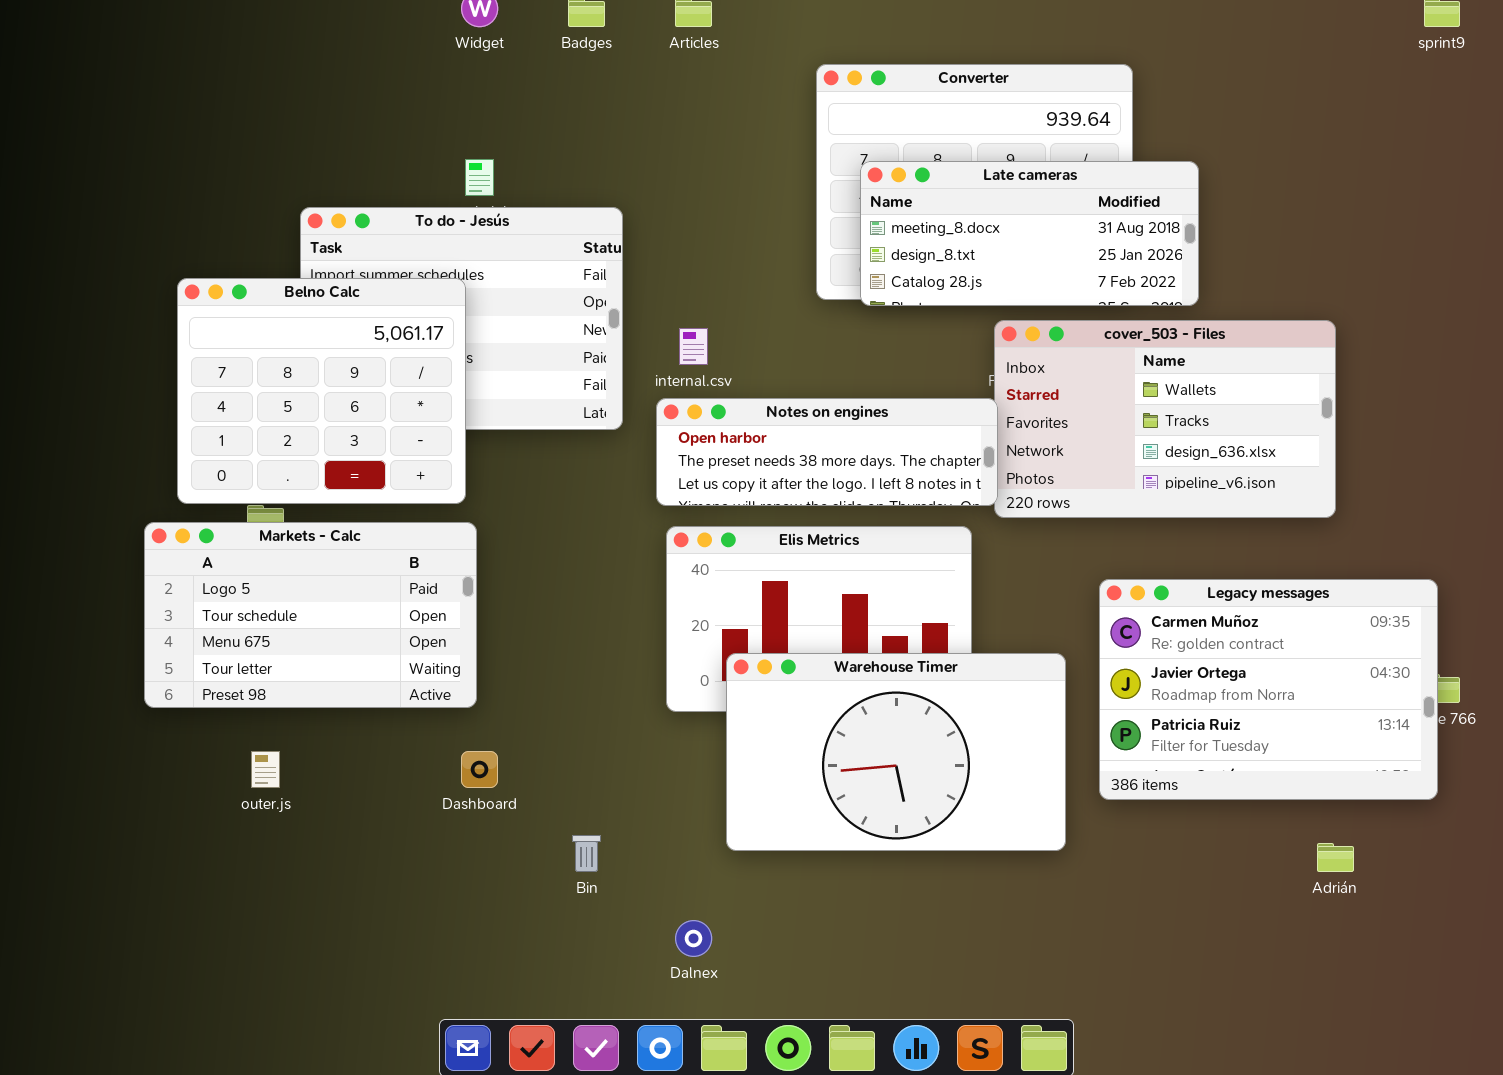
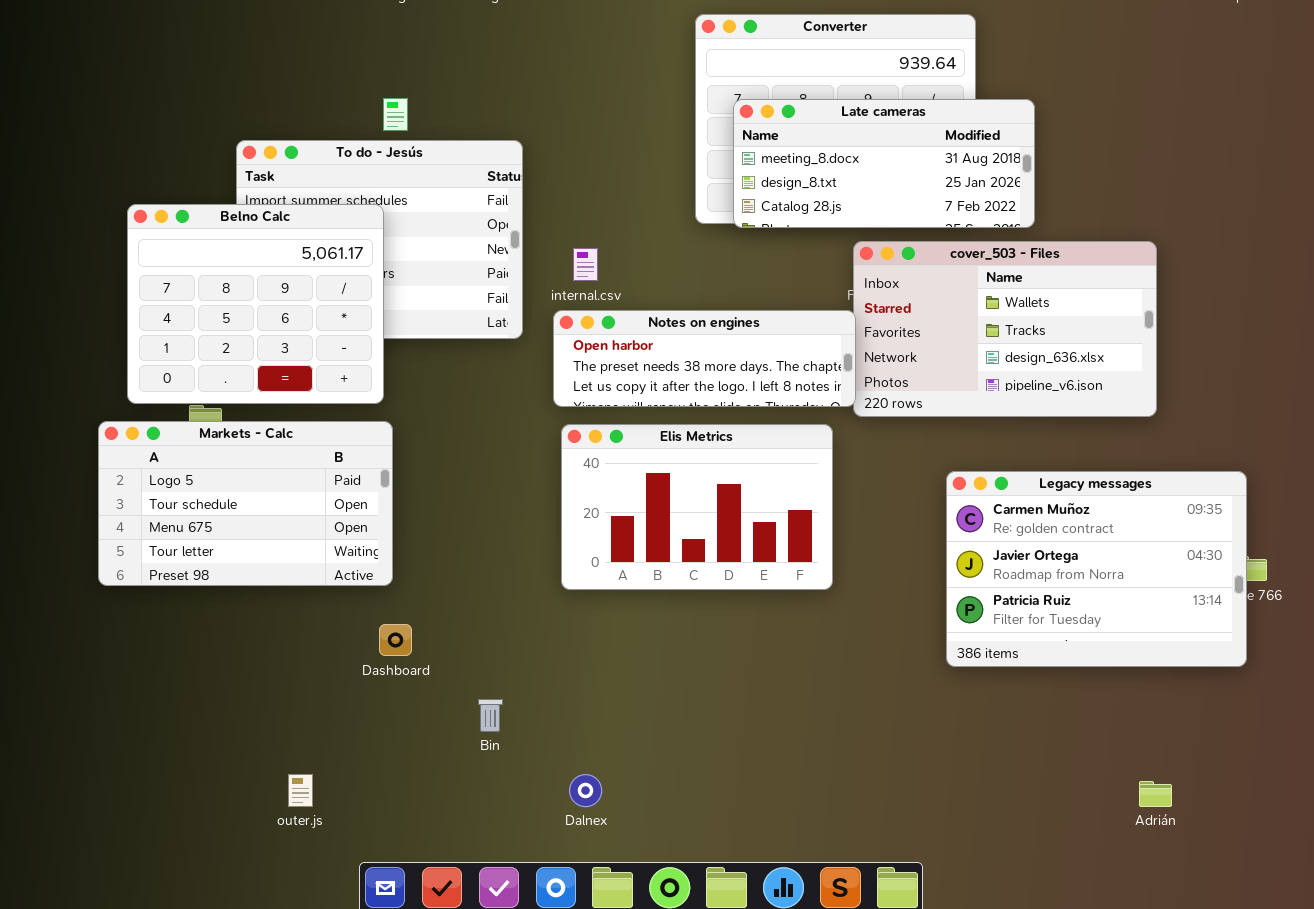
Warehouse Timer: [726,653,1066,851] -> none, closed
outer.js: [251,751,280,788] -> [288,774,313,807], moved
Adrián: [1317,843,1354,872] -> [1139,781,1172,807], moved

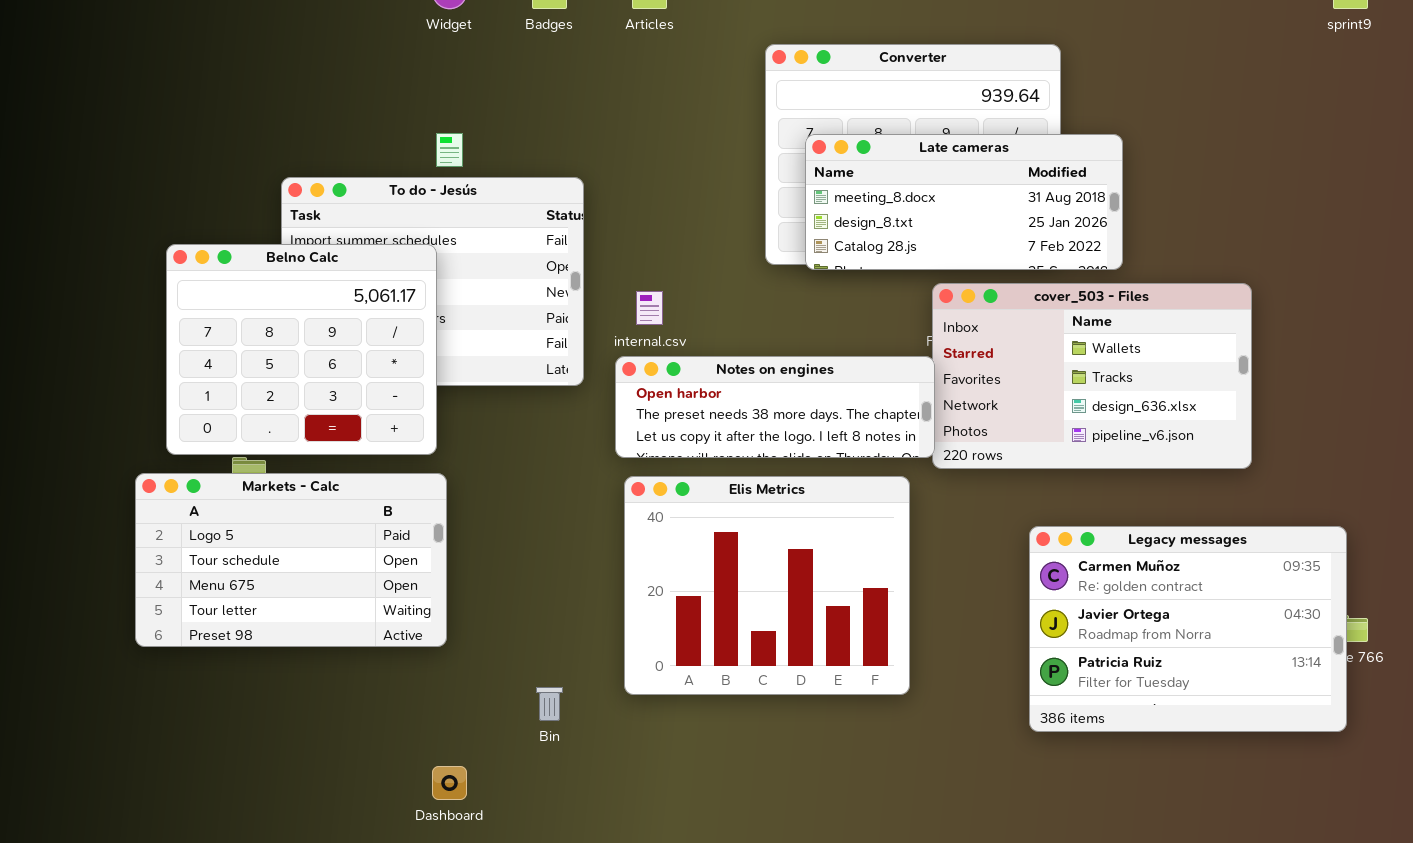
Elis Metrics: [561,424,833,590] -> [624,476,910,695], resized
Dashboard: [379,624,412,656] -> [432,766,467,800], moved
Bin: [478,699,503,732] -> [536,687,563,721], moved

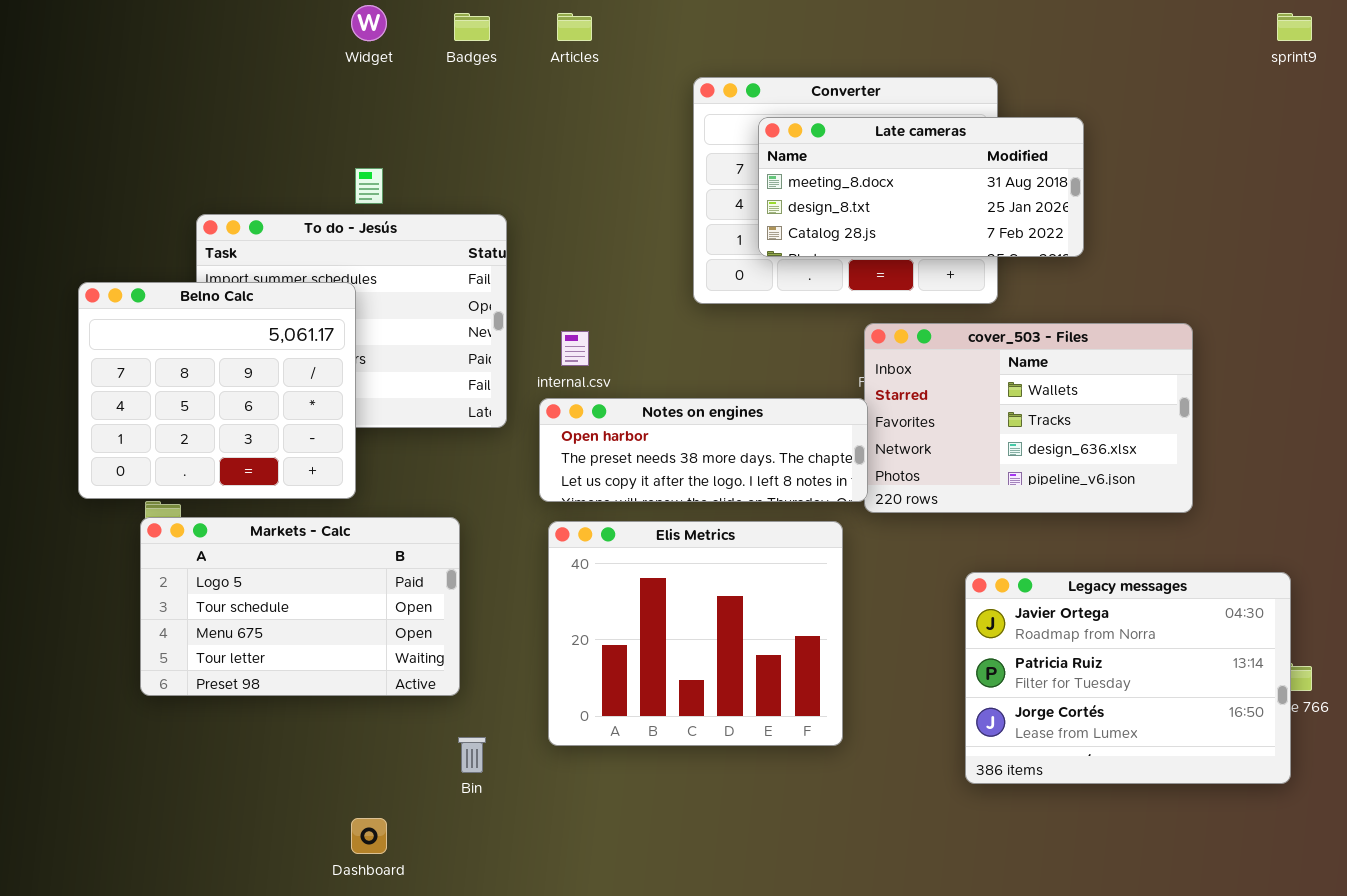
Late cameras: [805,134,1123,270] -> [758,117,1084,257], moved
Markets - Calc: [135,473,447,647] -> [140,517,460,696], moved
Legacy messages: [1029,526,1347,732] -> [965,572,1291,784], scrolled down 1 row

